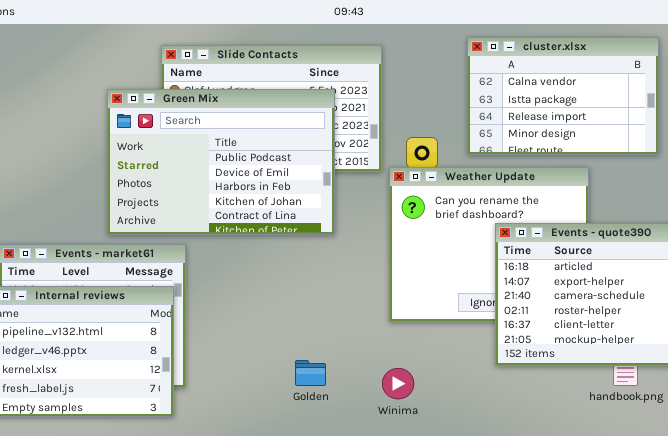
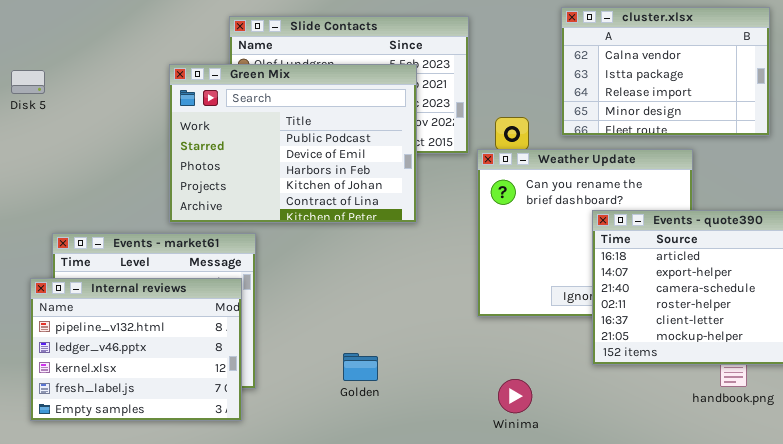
Golden: [295,360,326,386] -> [343,353,378,381], moved
Winima: [382,368,414,399] -> [498,379,532,413], moved

